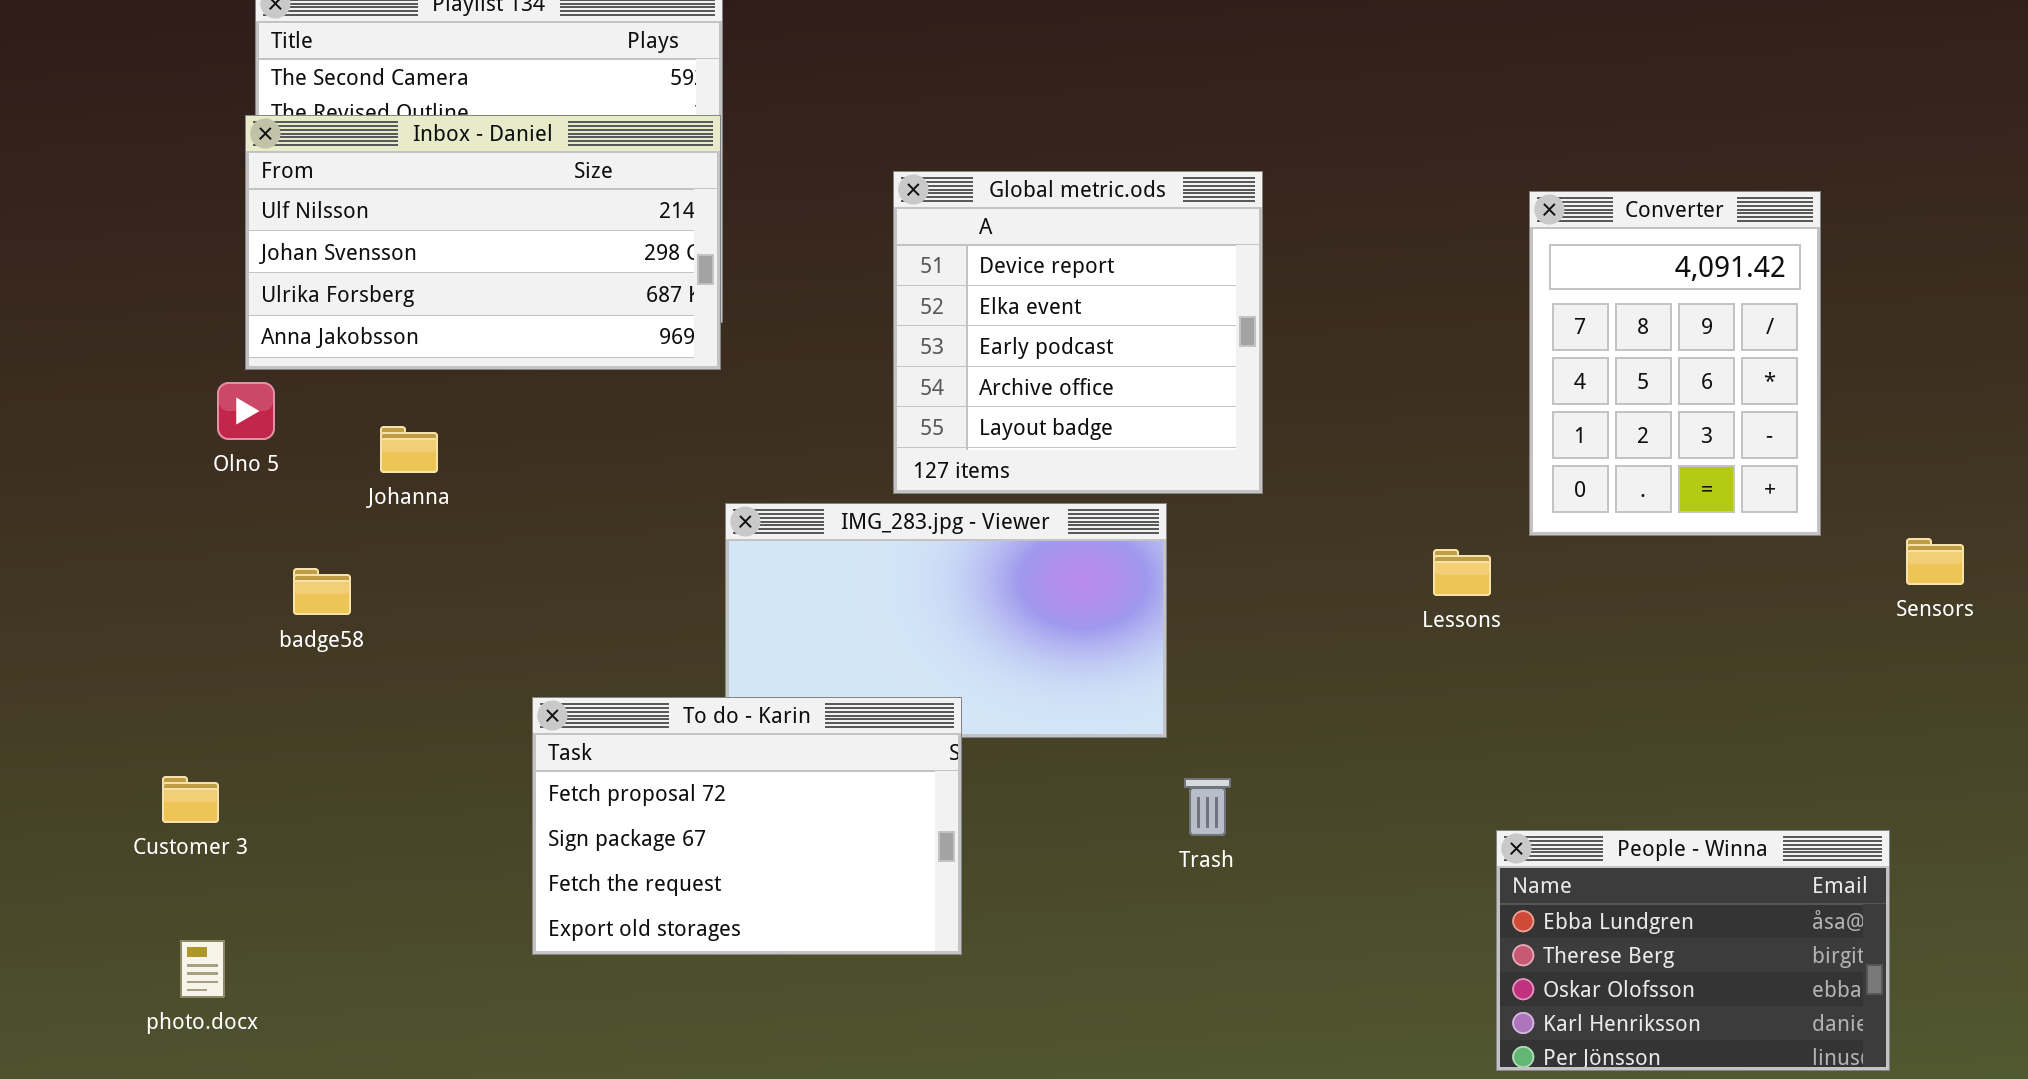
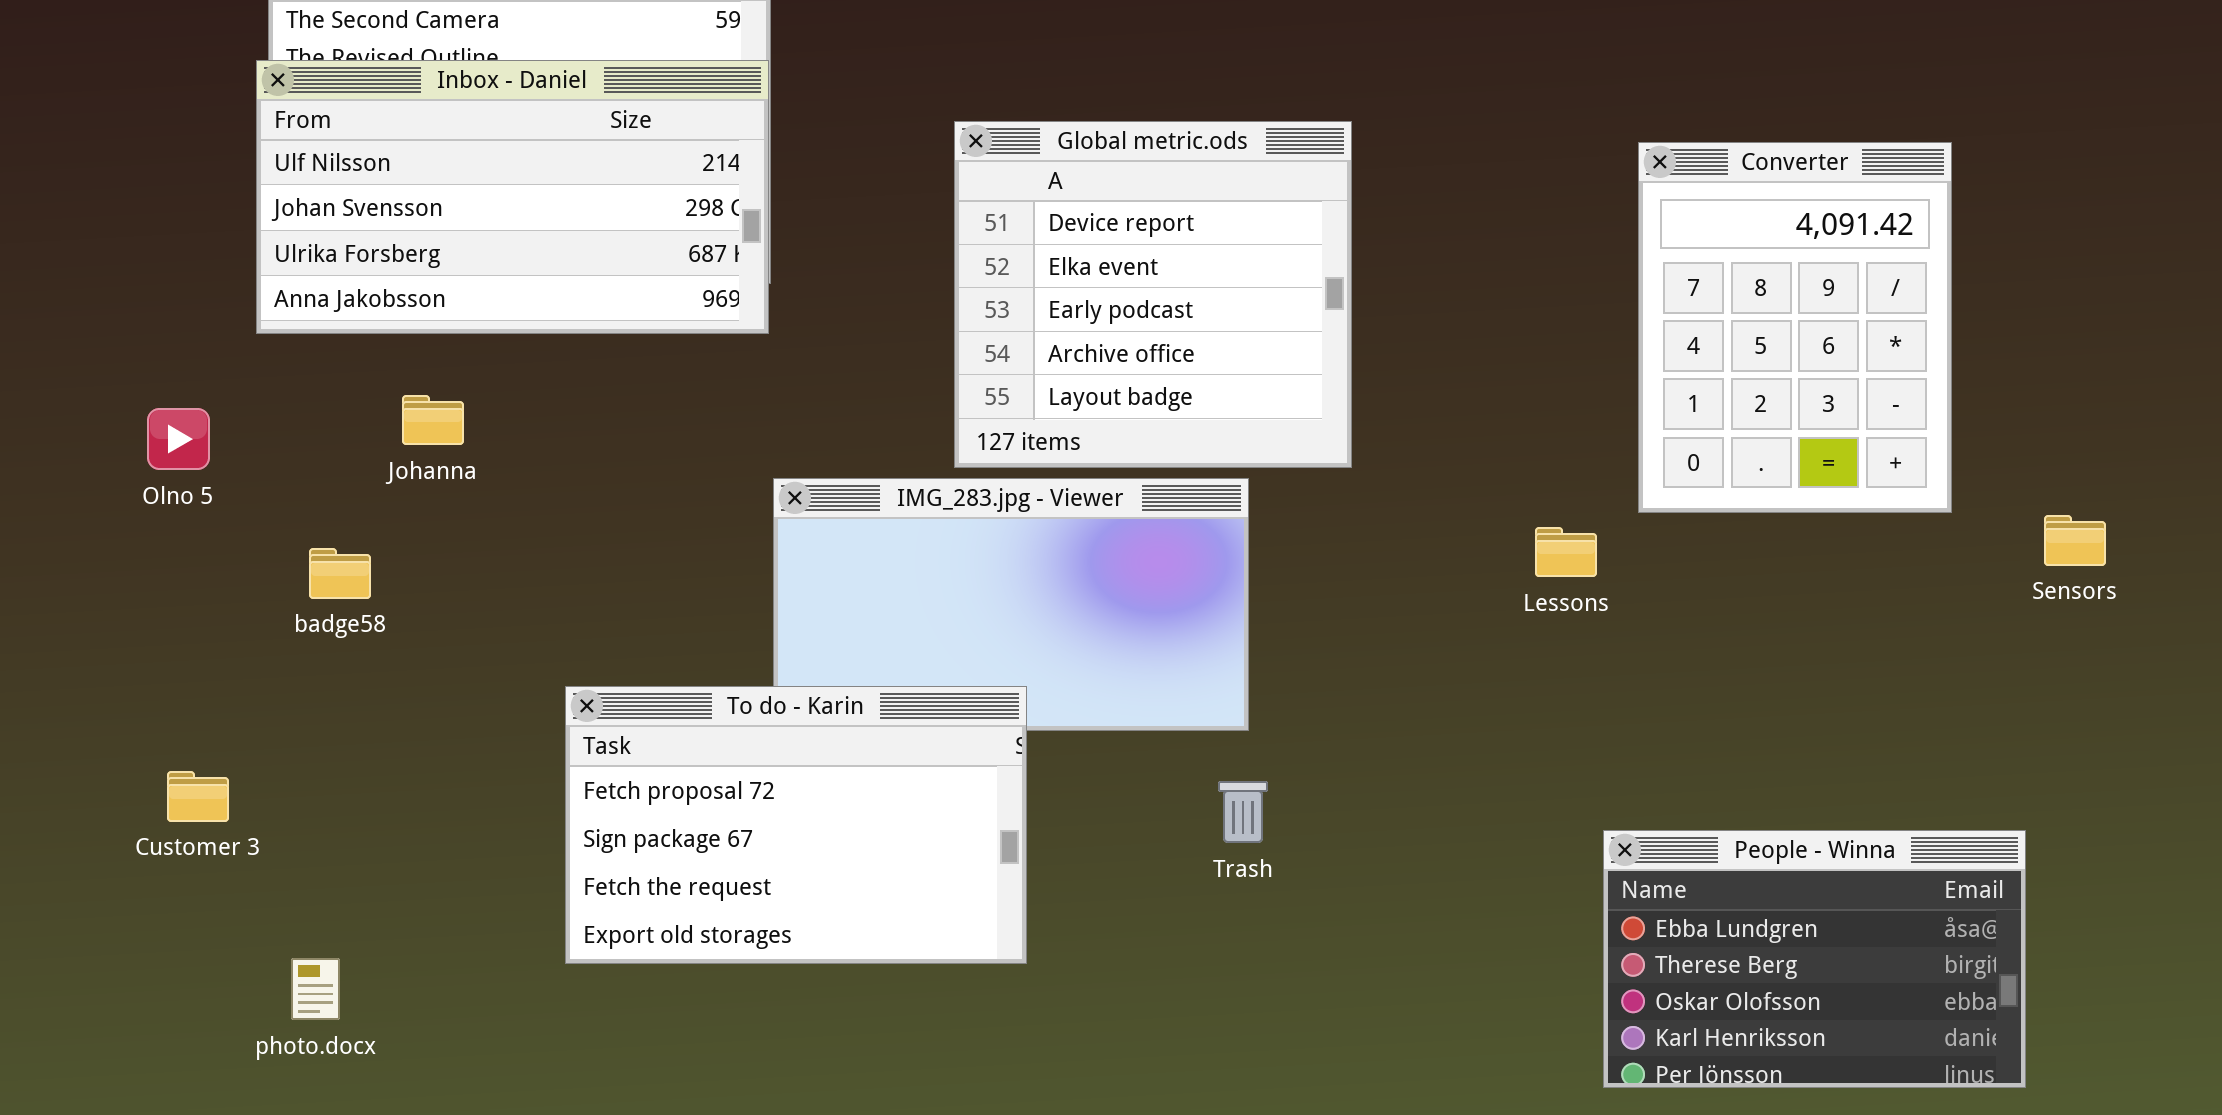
Olno 5: [217,382,275,440] -> [147,408,210,470], moved
Trash: [1184,778,1231,836] -> [1218,781,1268,843], moved
photo.docx: [180,940,225,998] -> [291,958,340,1020], moved

